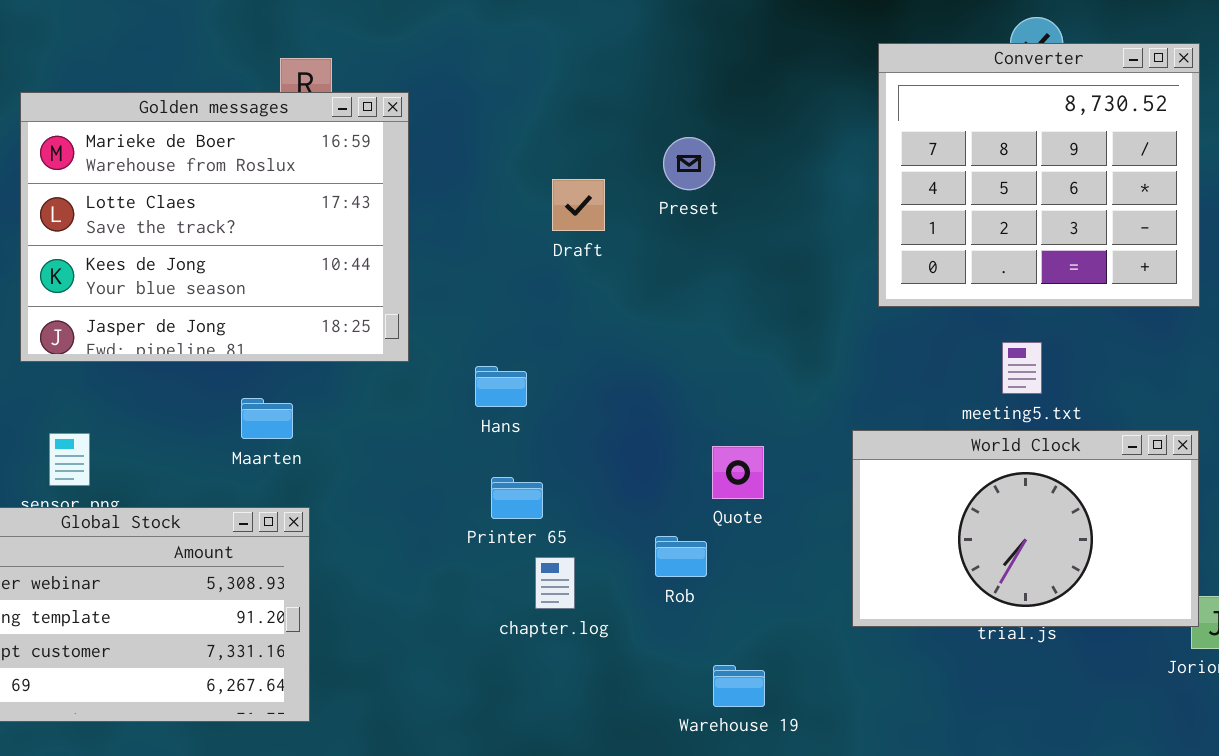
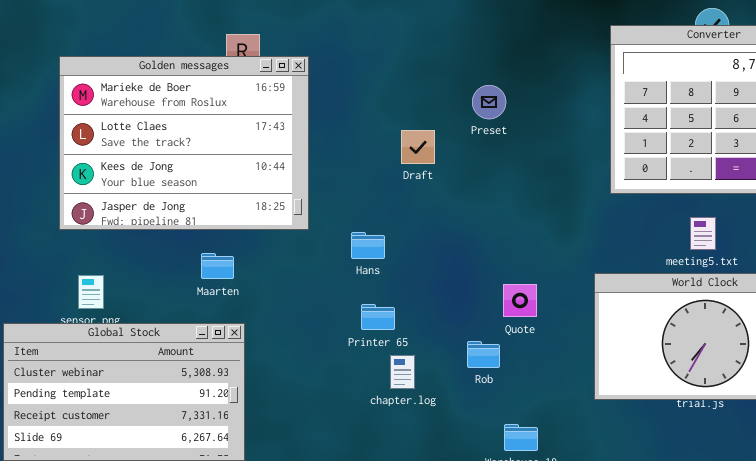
Draft: [552,179,605,231] -> [401,130,435,164], moved

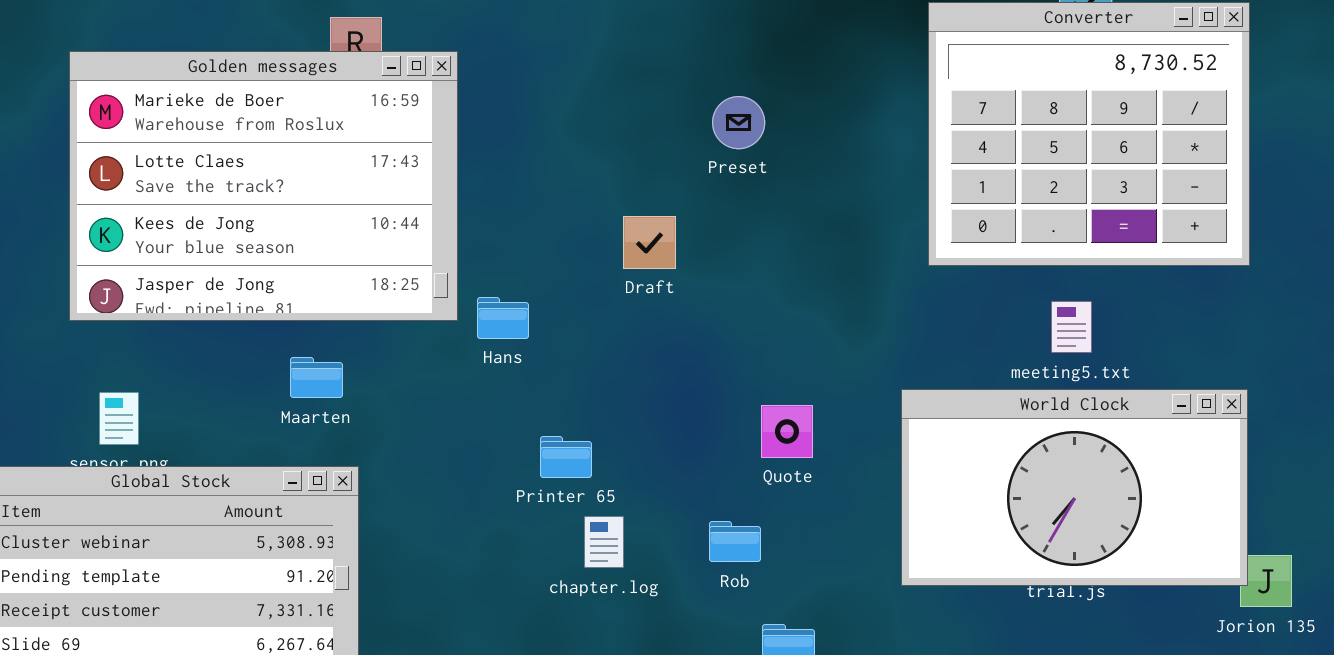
Draft: [401,130,435,164] -> [623,216,676,269], moved
Hans: [351,232,385,259] -> [477,297,529,339], moved
Rob: [467,341,500,368] -> [709,521,761,562], moved

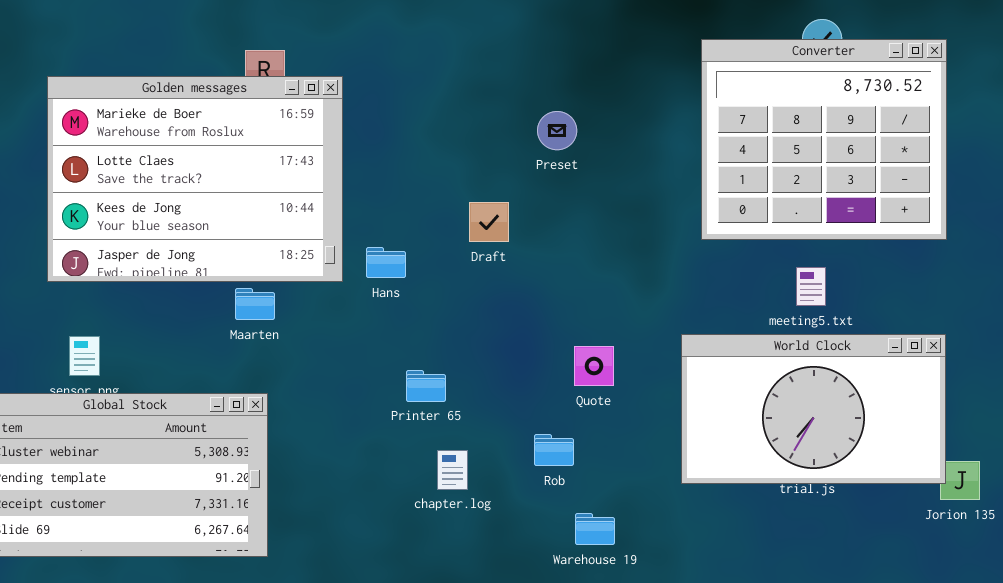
Hans: [477,297,529,339] -> [366,247,406,278], moved
Maarten: [290,357,343,398] -> [235,288,275,320], moved
chapter.log: [584,516,624,568] -> [437,450,468,490], moved

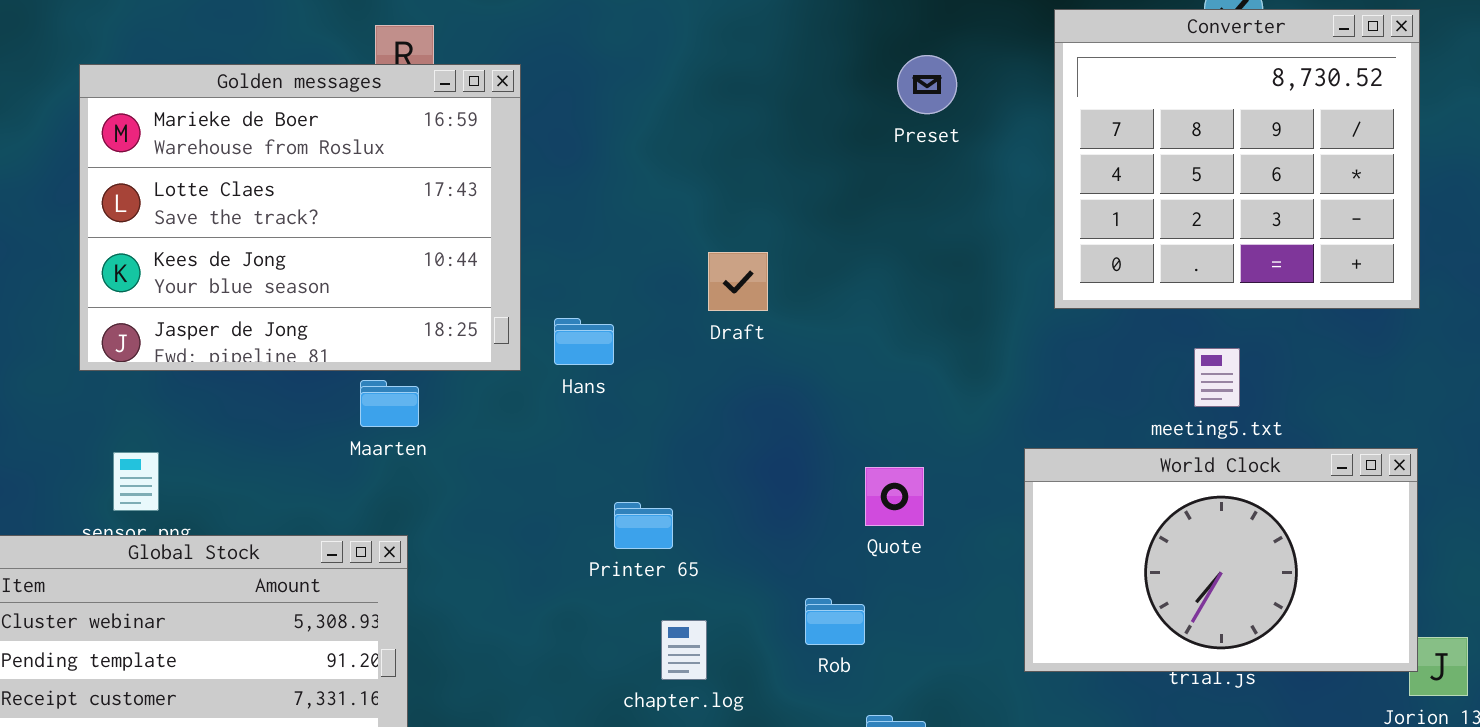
Preset: [537,111,577,150] -> [897,55,957,114], moved

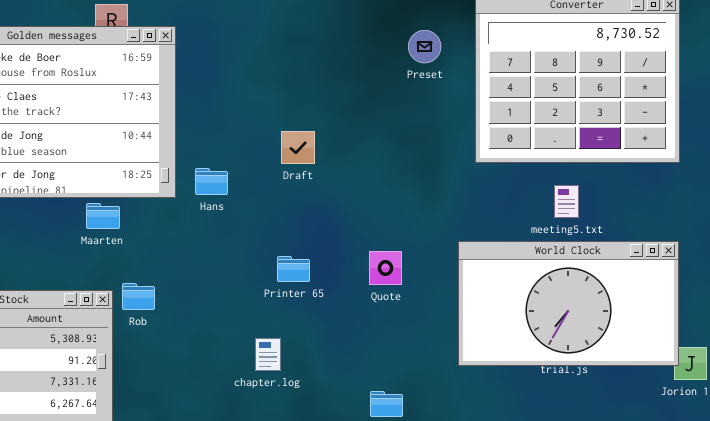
Preset: [897,55,957,114] -> [408,30,441,63], moved
Printer 65: [614,502,673,549] -> [277,256,310,282], moved
Rob: [805,598,865,645] -> [122,283,155,310], moved

